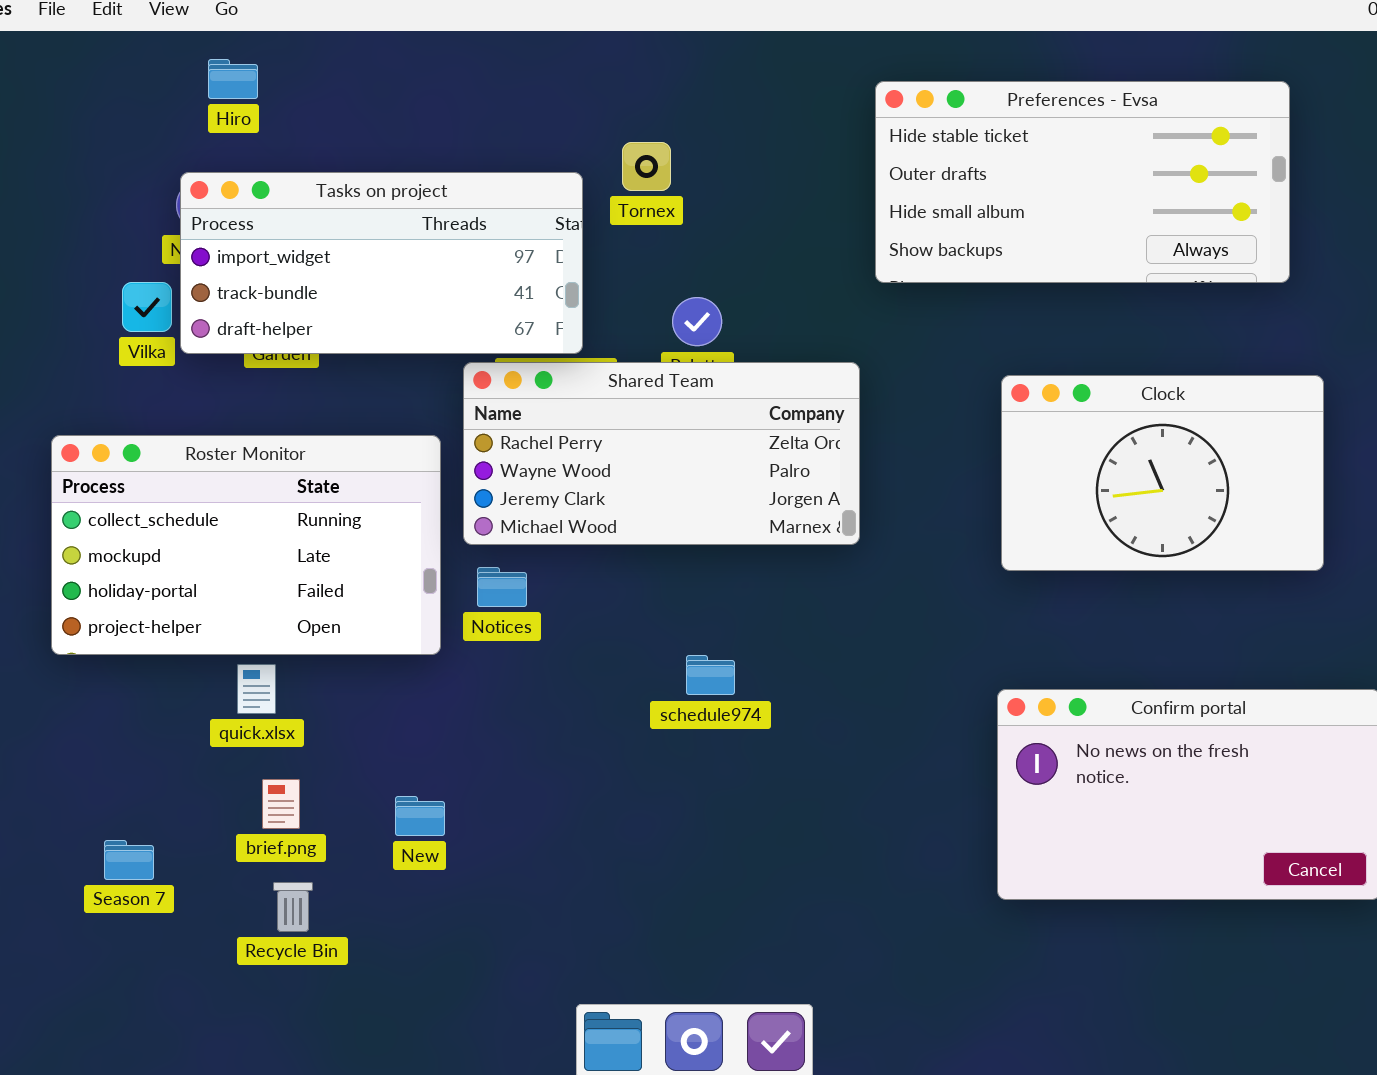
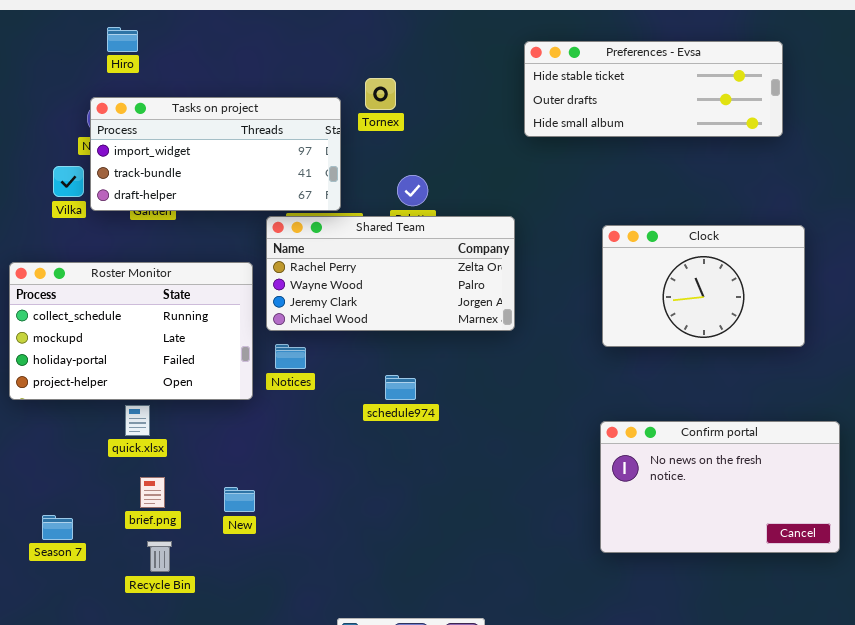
Preferences - Evsa: [875,81,1290,283] -> [524,41,783,137], resized
schedule974: [686,655,735,695] -> [385,375,416,400], moved

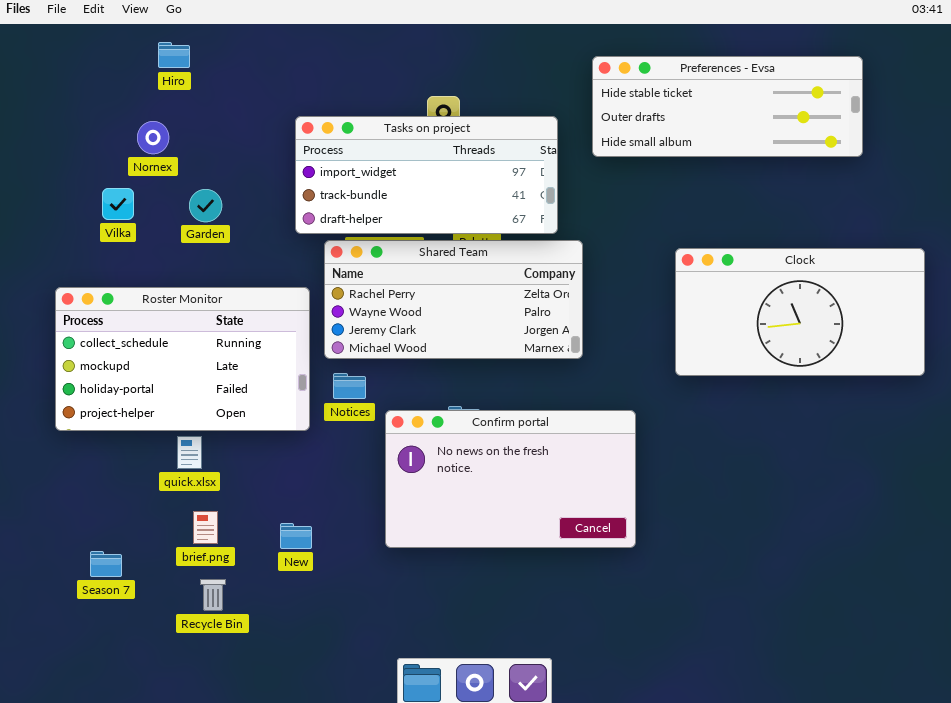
Tasks on project: [90,97,341,211] -> [295,116,558,234], moved
Clock: [602,225,805,347] -> [675,248,925,376], resized
Confirm portal: [600,421,840,553] -> [385,410,636,548], moved

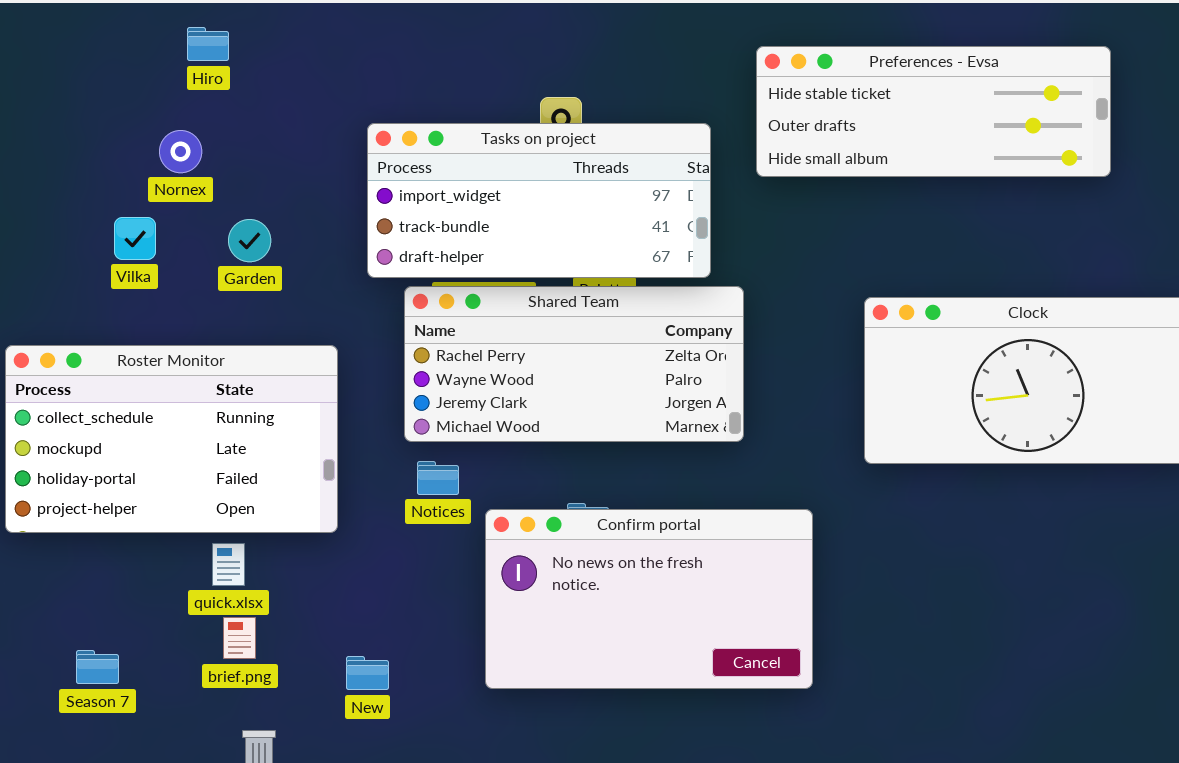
Roster Monitor: [55,287,310,431] -> [5,345,338,533], moved
brief.png: [193,511,218,544] -> [223,617,256,659], moved
Season 7: [90,551,122,577] -> [76,650,119,684], moved

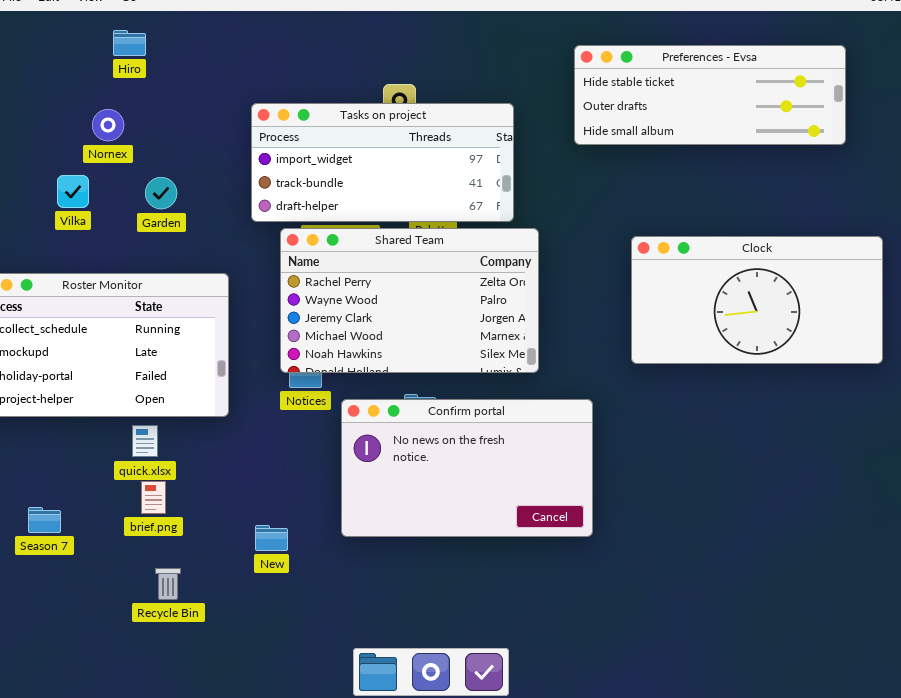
Preferences - Evsa: [756,46,1111,177] -> [574,45,846,145], moved
Shared Team: [404,286,744,442] -> [280,228,539,373], resized
New: [346,656,389,690] -> [255,525,288,551], moved

